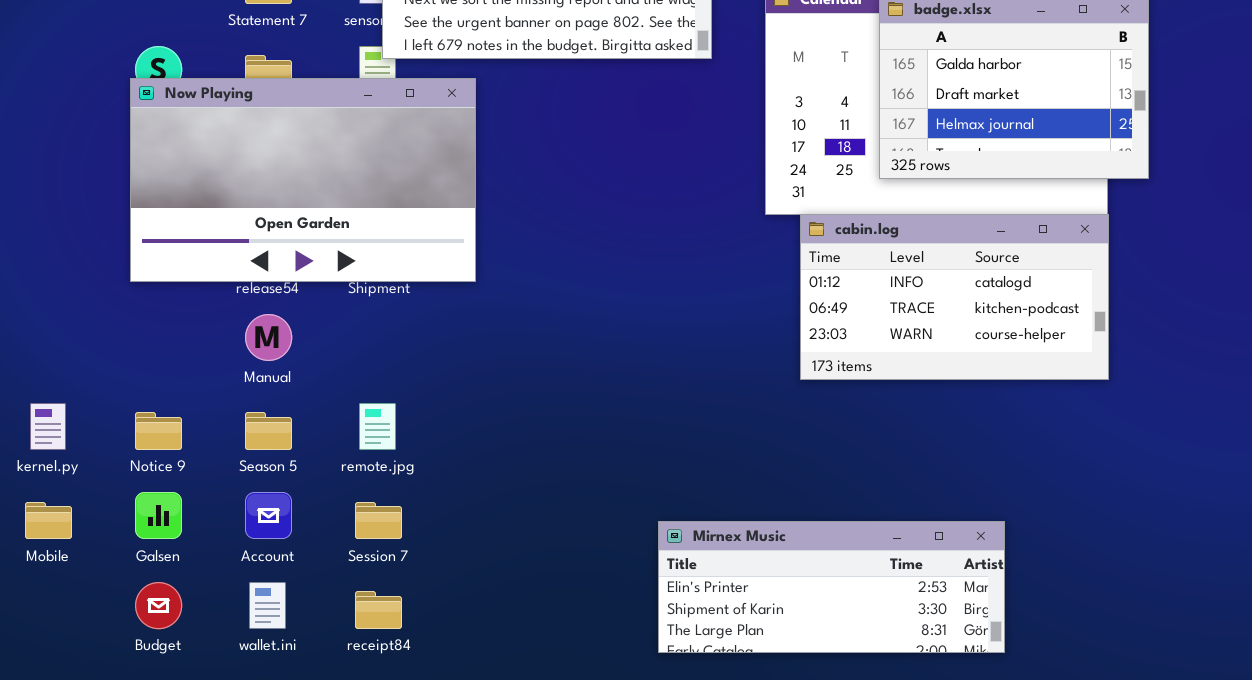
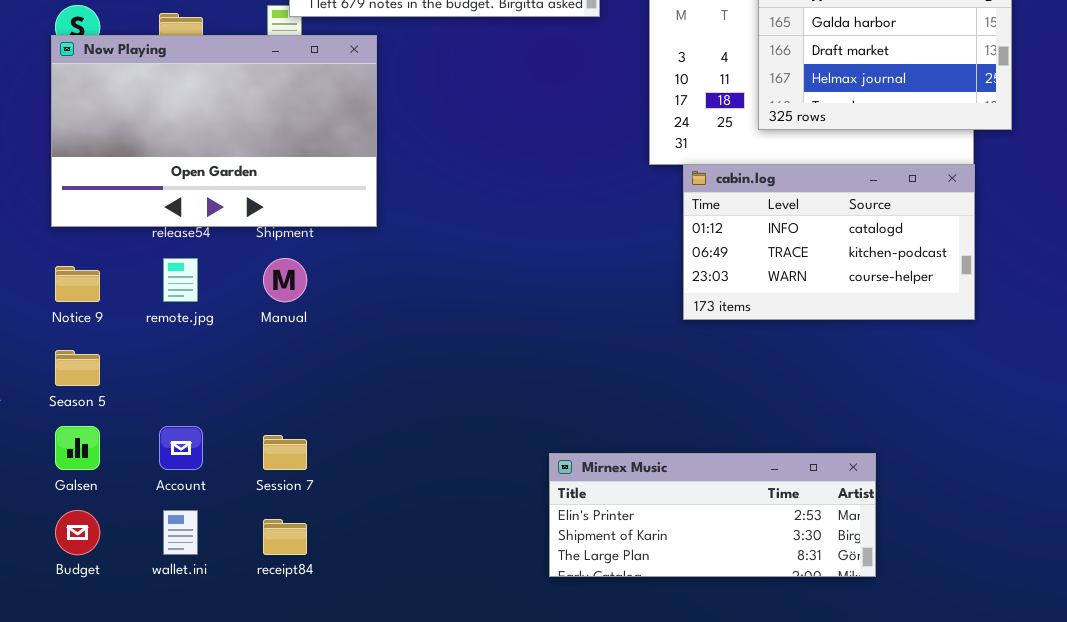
Manual: [245,314,292,361] -> [263,258,307,302], moved
remote.jpg: [359,403,396,450] -> [163,258,198,302], moved
Notice 9: [135,412,182,450] -> [55,266,100,302], moved
Season 5: [245,412,292,450] -> [55,350,100,386], moved

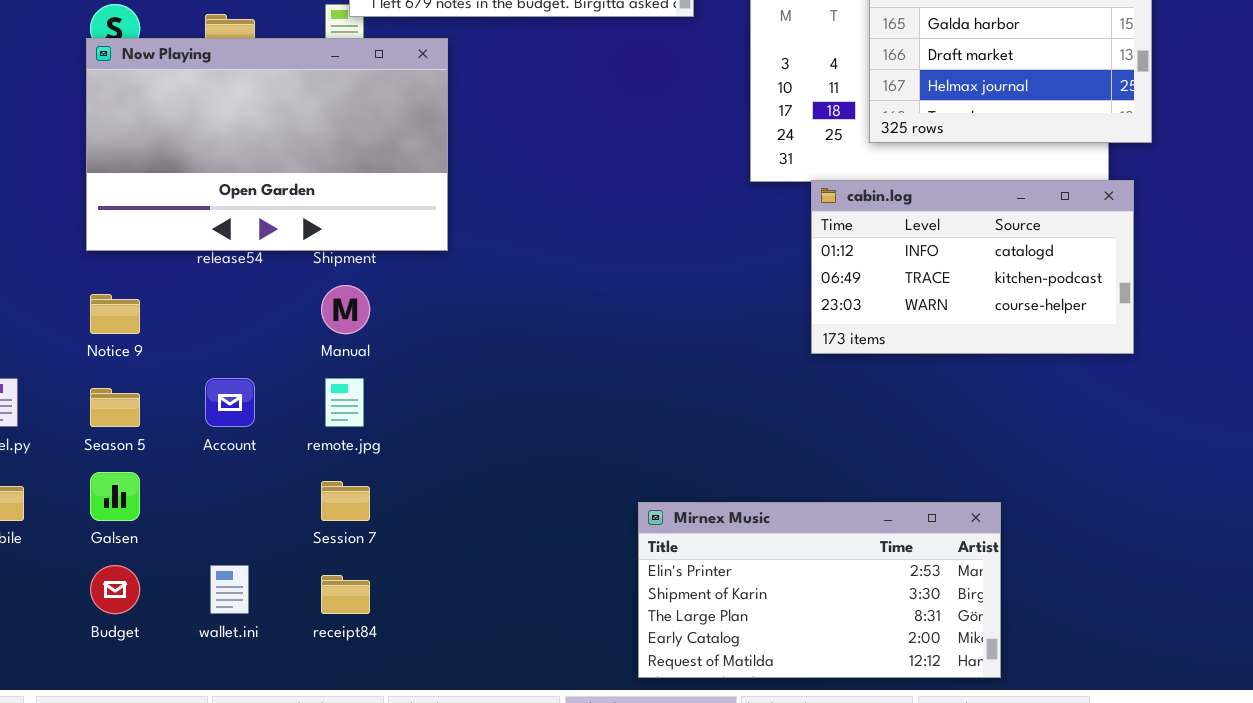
cabin.log: [683,164,975,320] -> [811,180,1134,354], moved
remote.jpg: [163,258,198,302] -> [325,378,364,427], moved
Account: [159,426,203,470] -> [205,378,255,427], moved
Mirnex Music: [549,453,876,577] -> [638,502,1001,678], resized

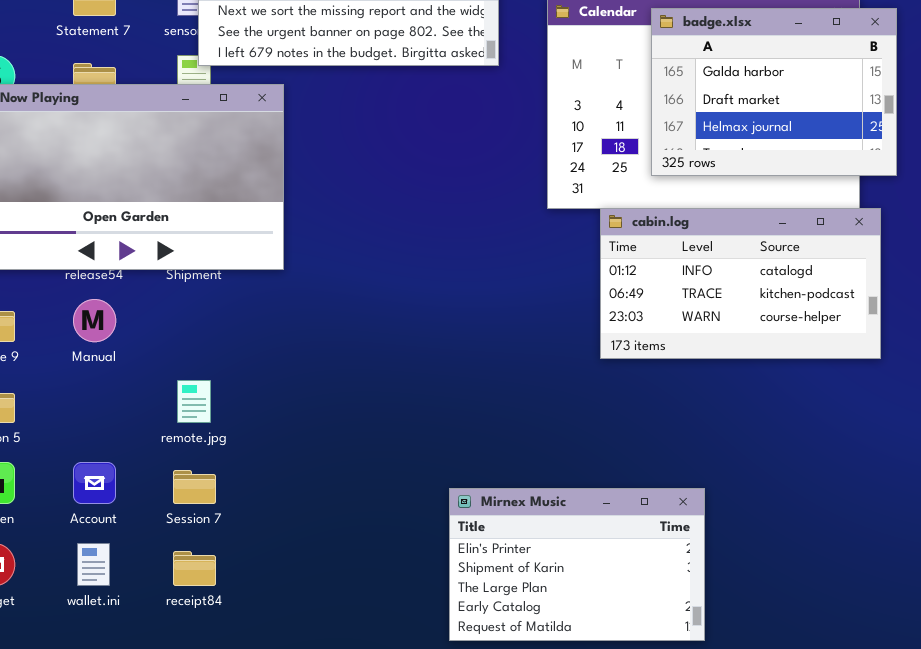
Manual: [321,285,370,334] -> [73,299,116,342], moved
Account: [205,378,255,427] -> [73,462,116,504], moved
Mirnex Music: [638,502,1001,678] -> [449,488,705,641], resized

